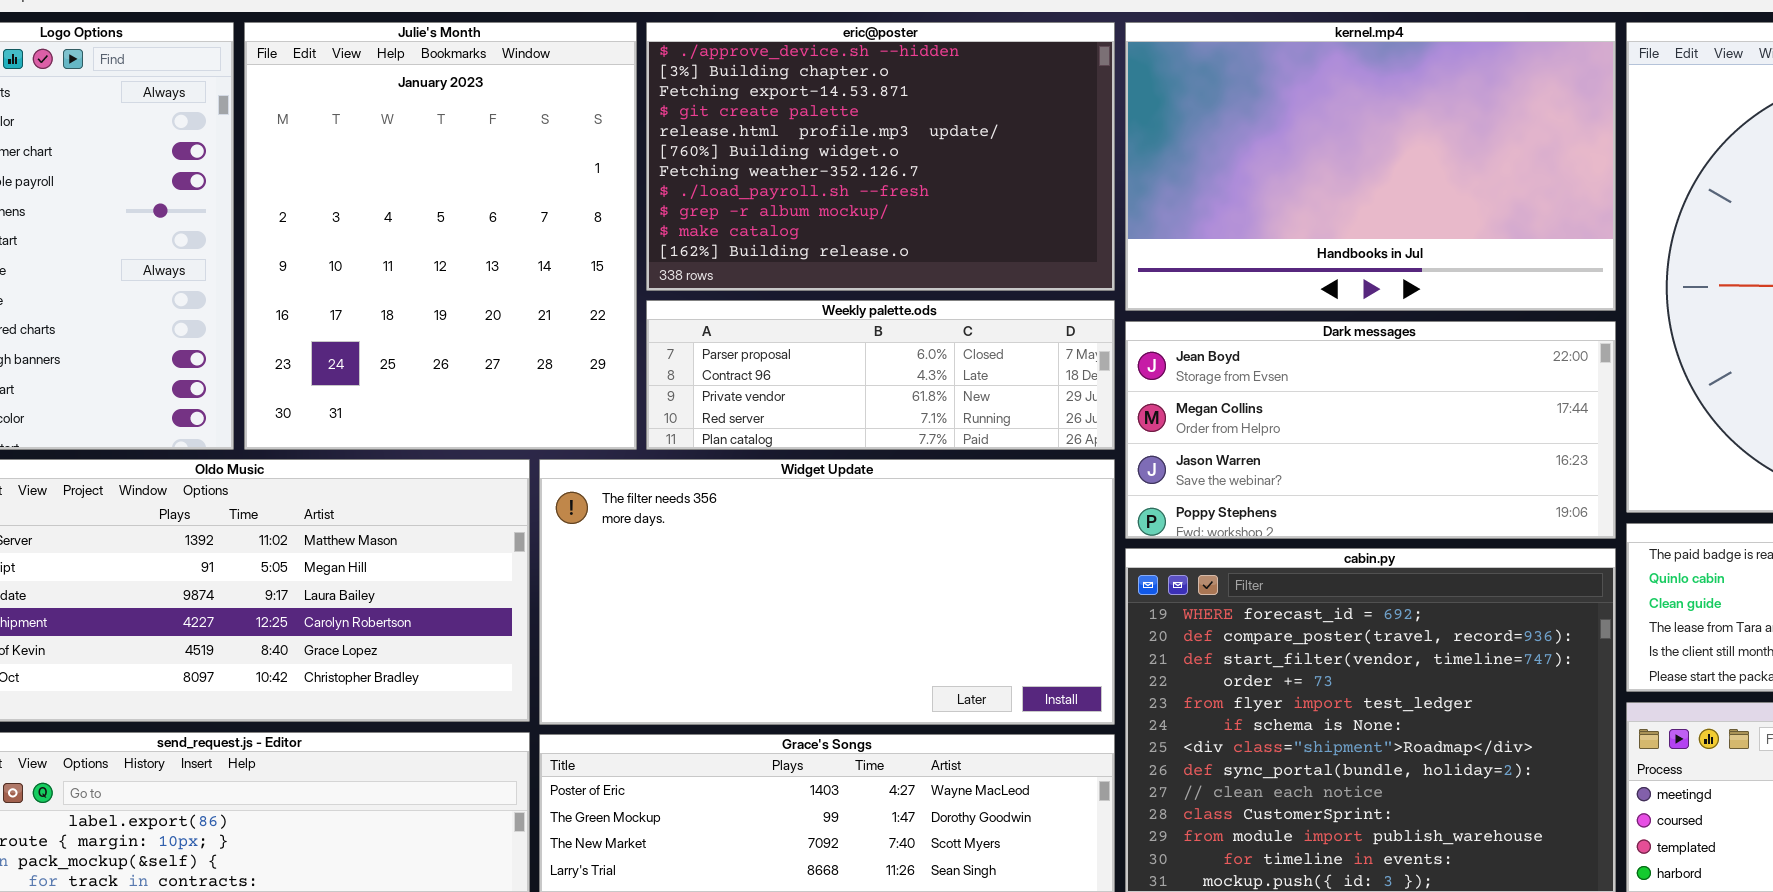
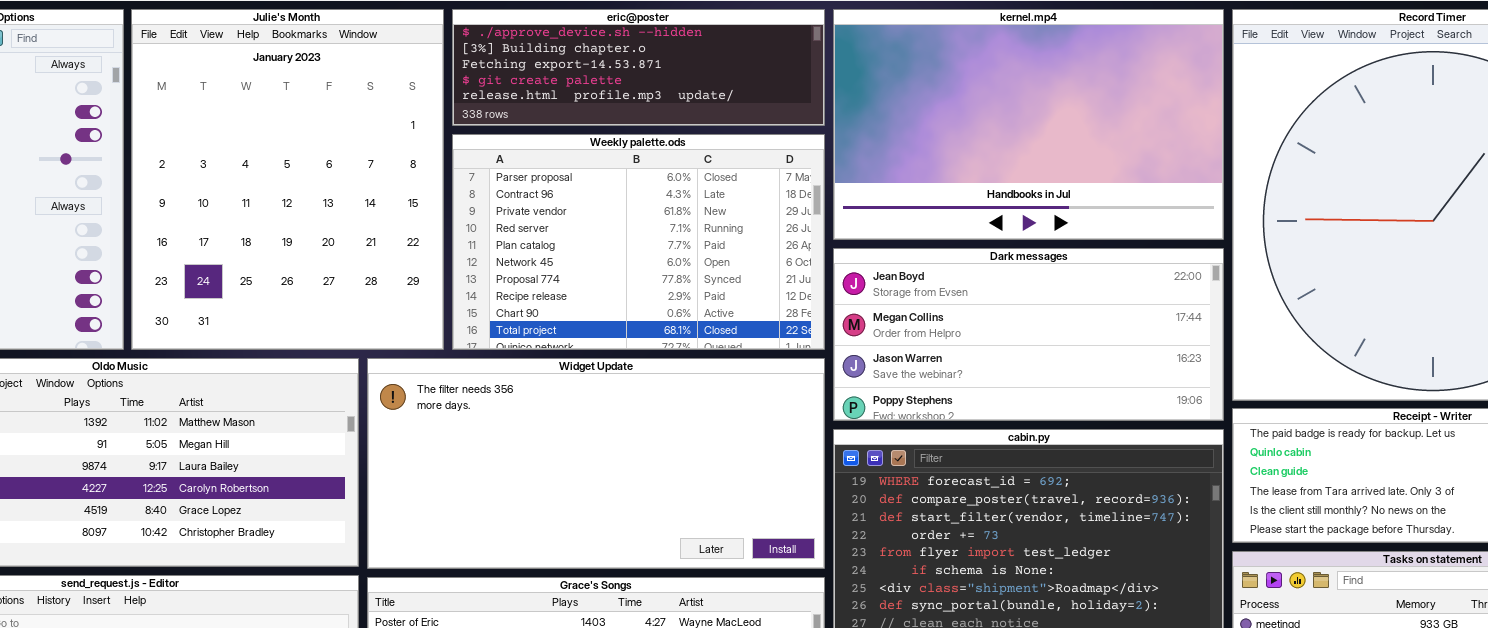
eric@poster: [646,22,1115,291] -> [452,9,825,126], resized
Weekly palette.ods: [646,300,1115,450] -> [452,134,825,350], resized

